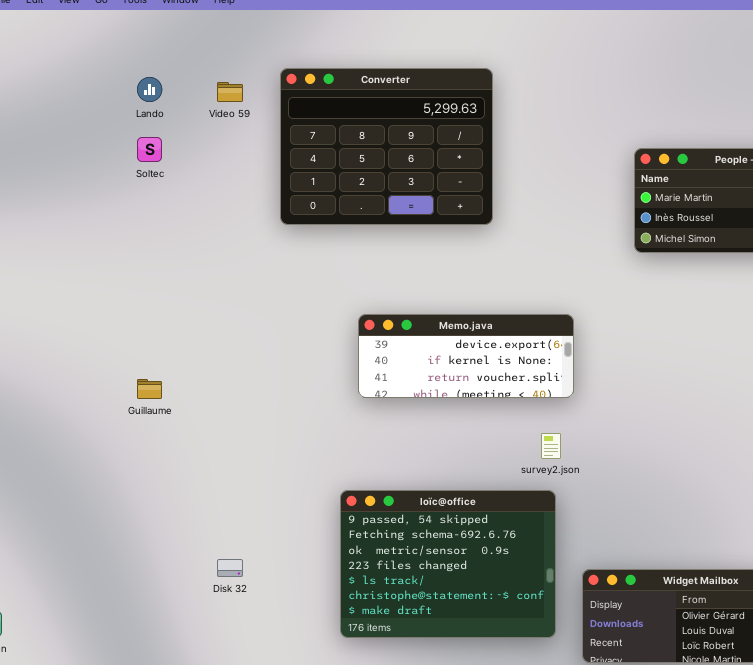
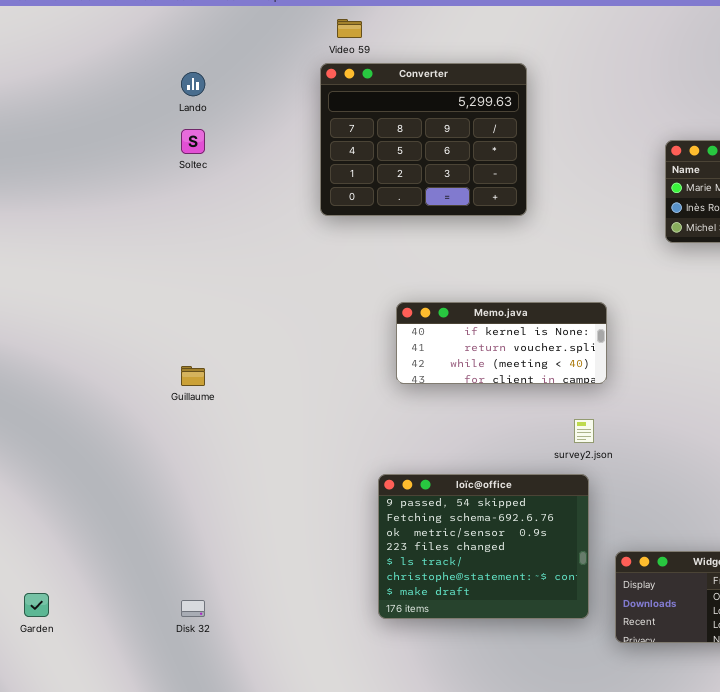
Video 59: [217,82,243,102] -> [337,19,362,38], moved
Memo.java: [358,314,574,398] -> [396,302,607,384], scrolled down 1 row
Disk 32: [217,559,243,577] -> [181,600,205,617], moved

